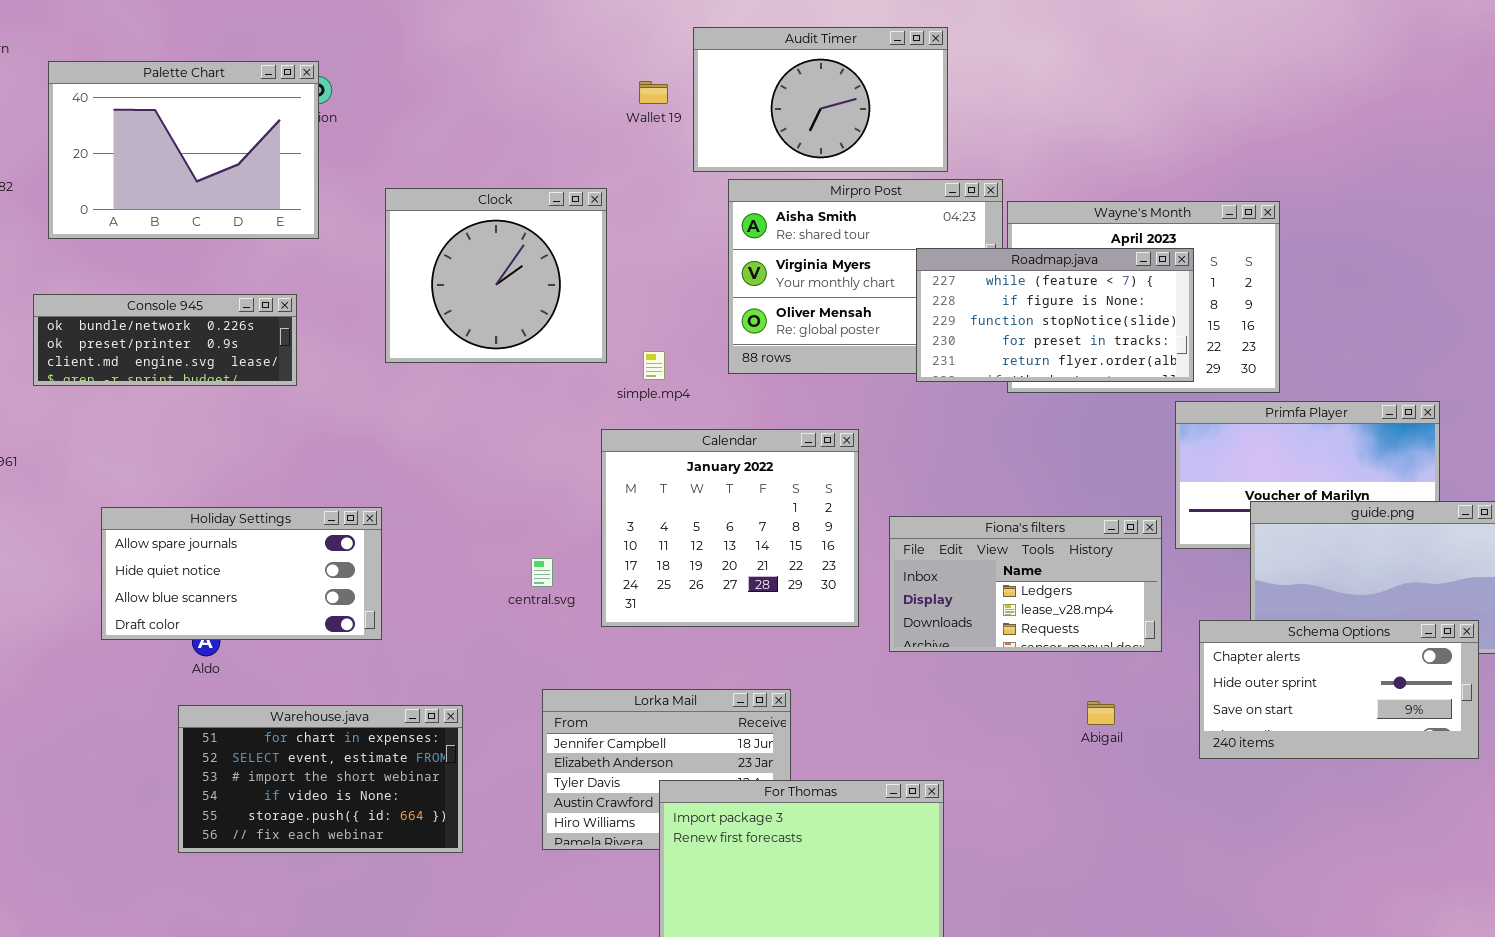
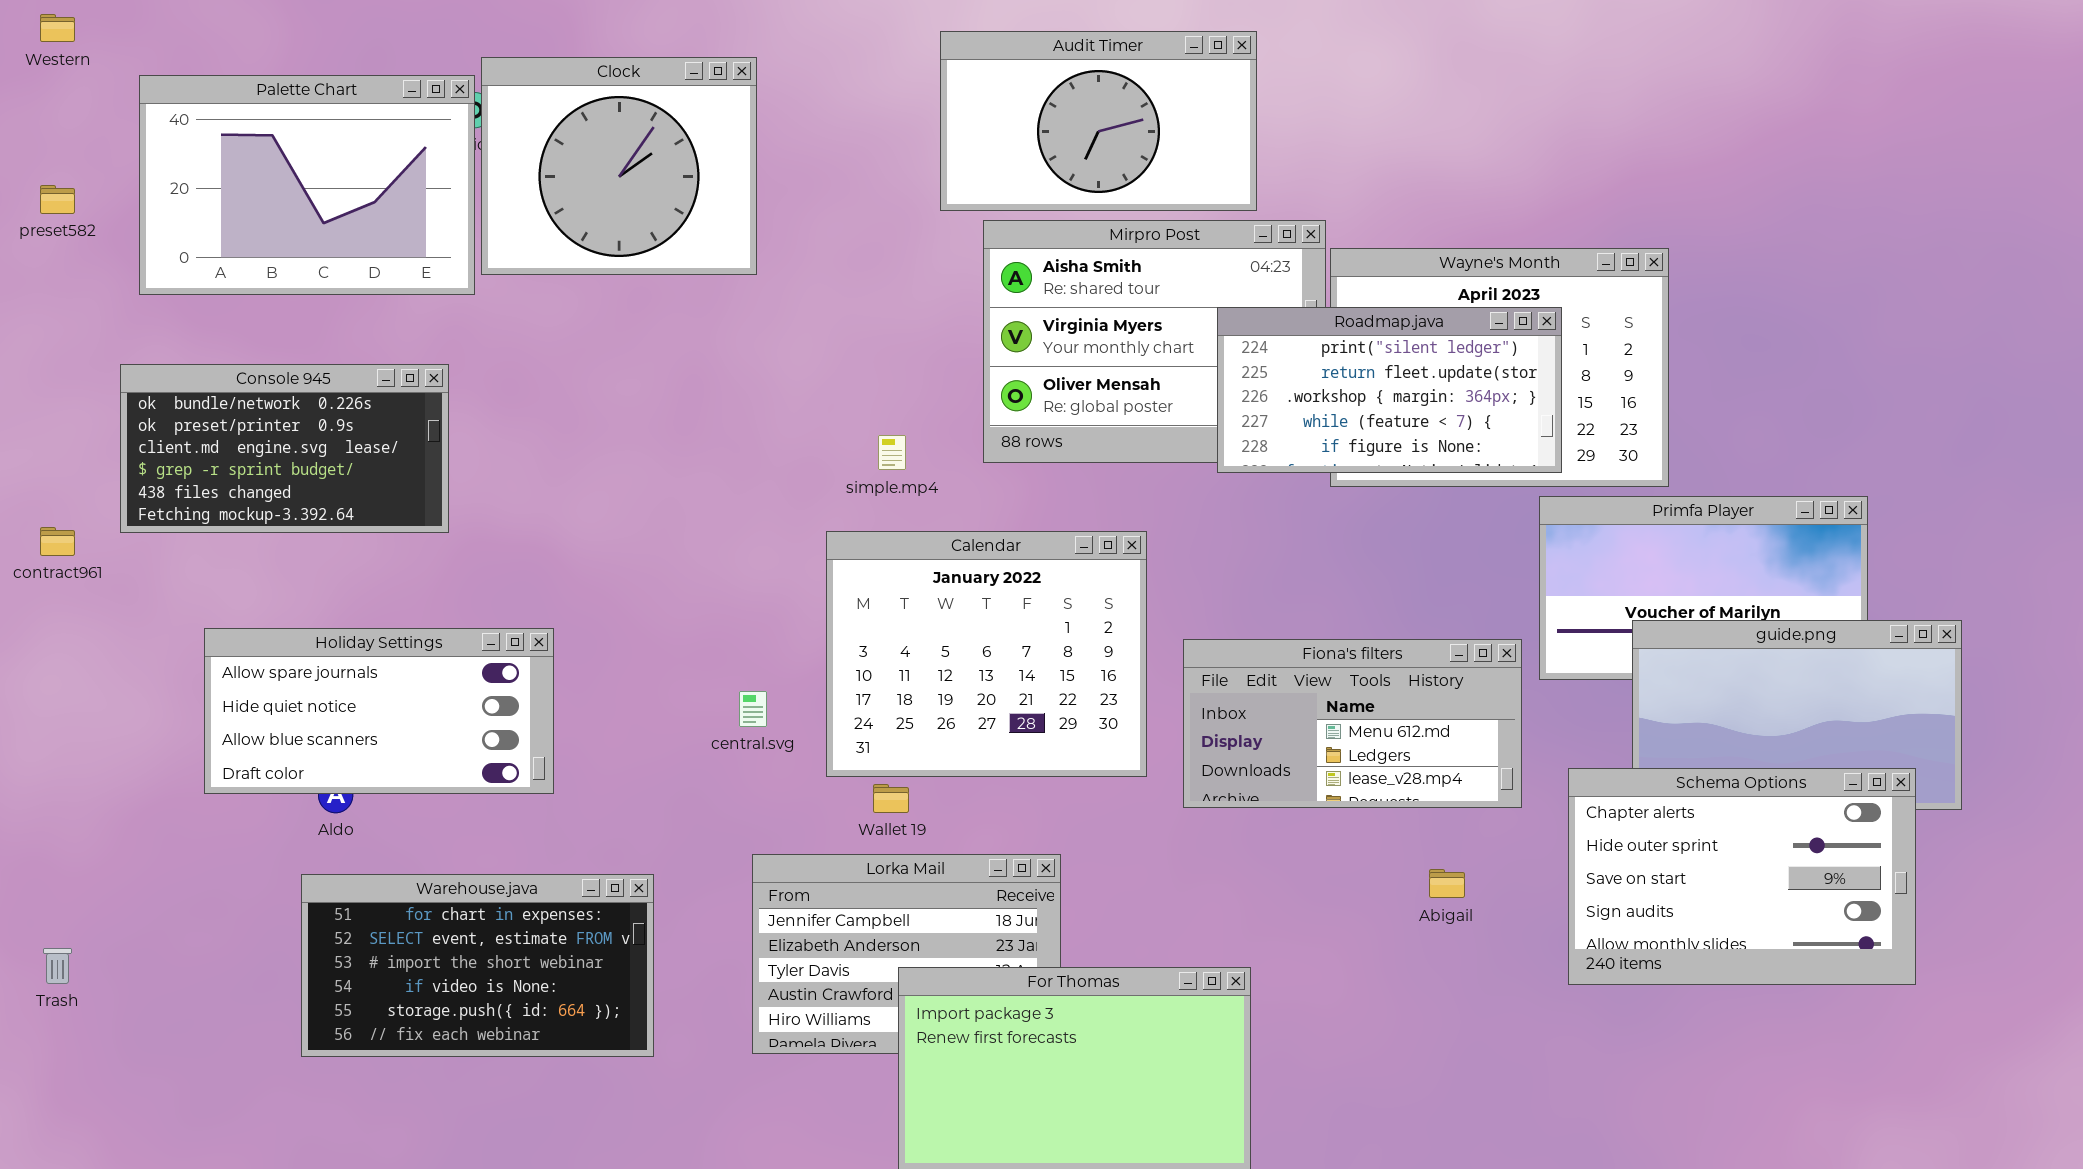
Wallet 19: [639,81,668,104] -> [873,784,909,813], moved
Clock: [385,188,607,363] -> [481,57,757,275], moved
Roadmap.java: [916,248,1194,382] -> [1217,307,1562,473], scrolled up 3 rows
Console 945: [33,294,297,386] -> [120,364,449,533], resized
Fiona's filters: [889,516,1162,652] -> [1183,639,1522,808], scrolled up 1 row
Schema Options: [1199,620,1479,759] -> [1568,768,1916,985], resized

